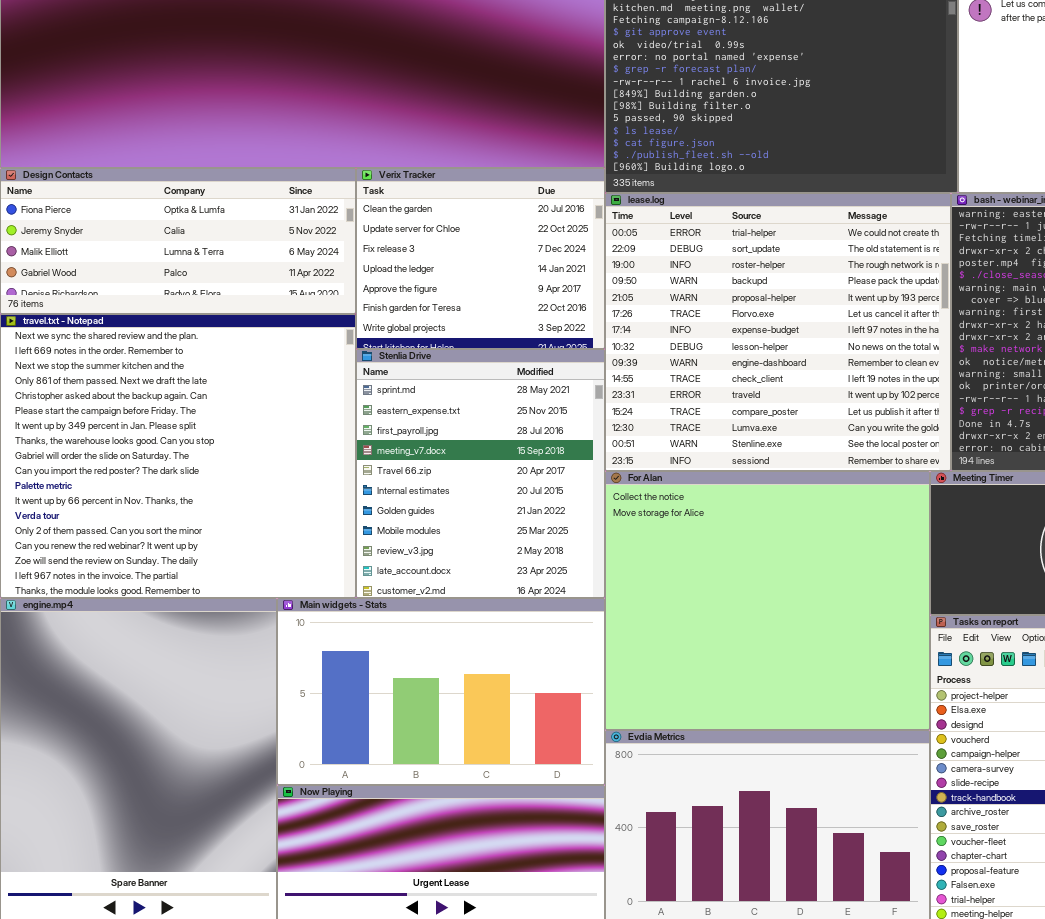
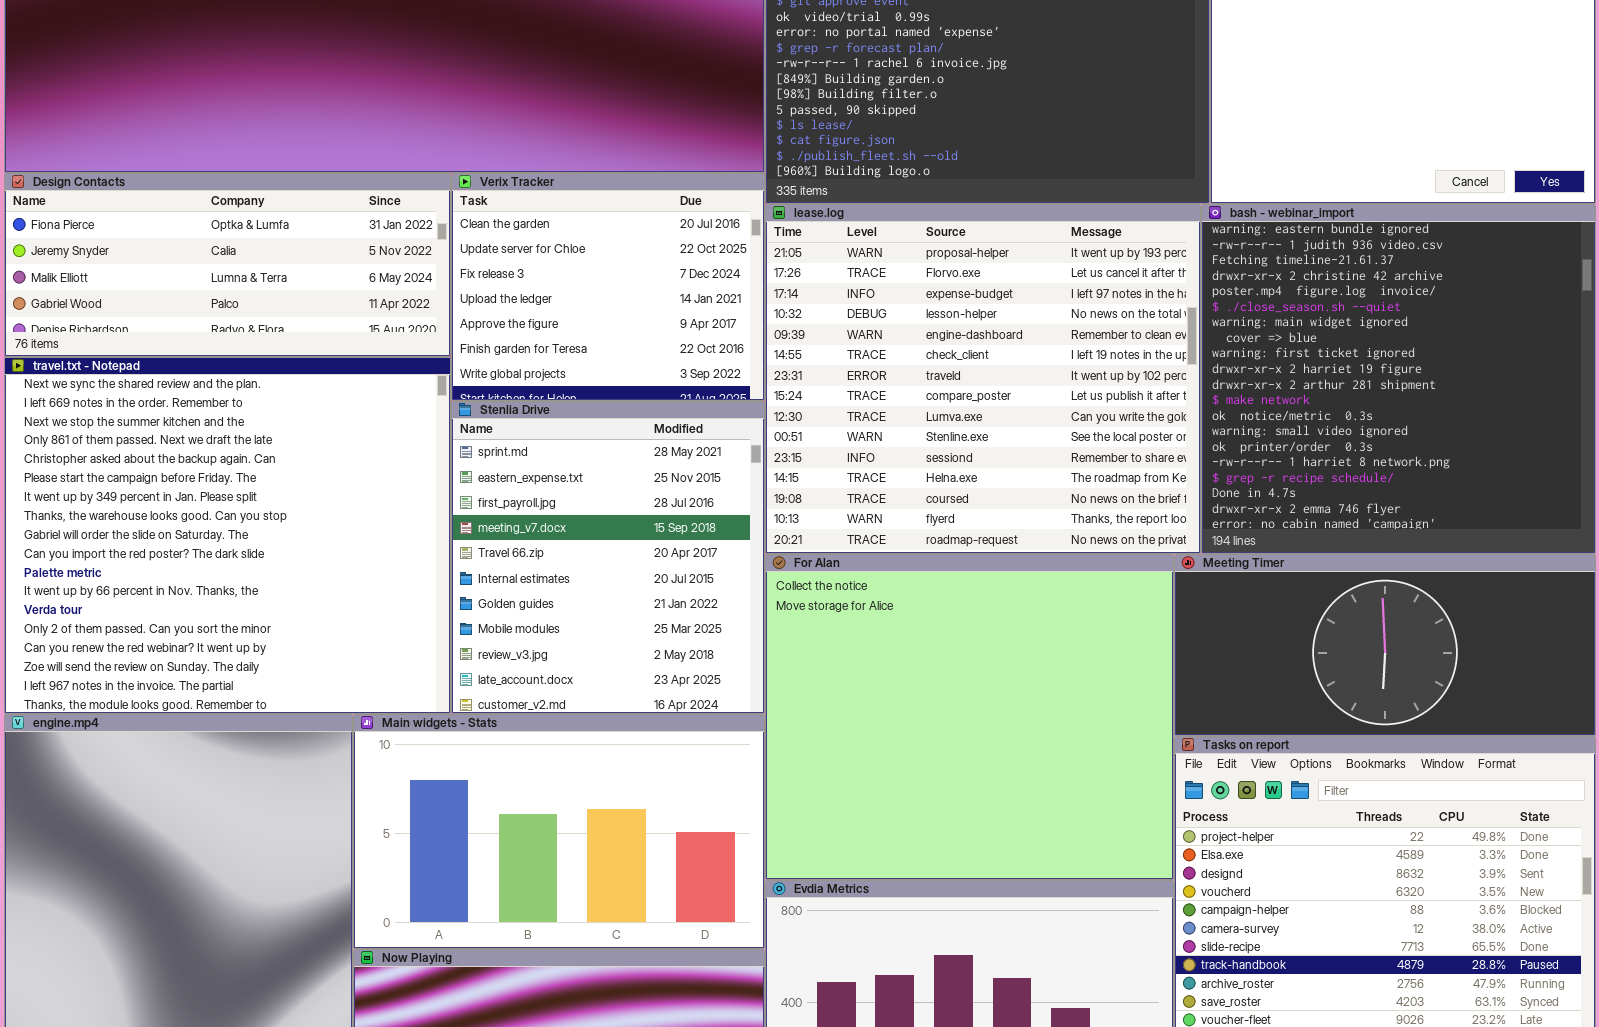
lease.log: [605,193,951,471] -> [765,204,1201,554], scrolled down 4 rows

